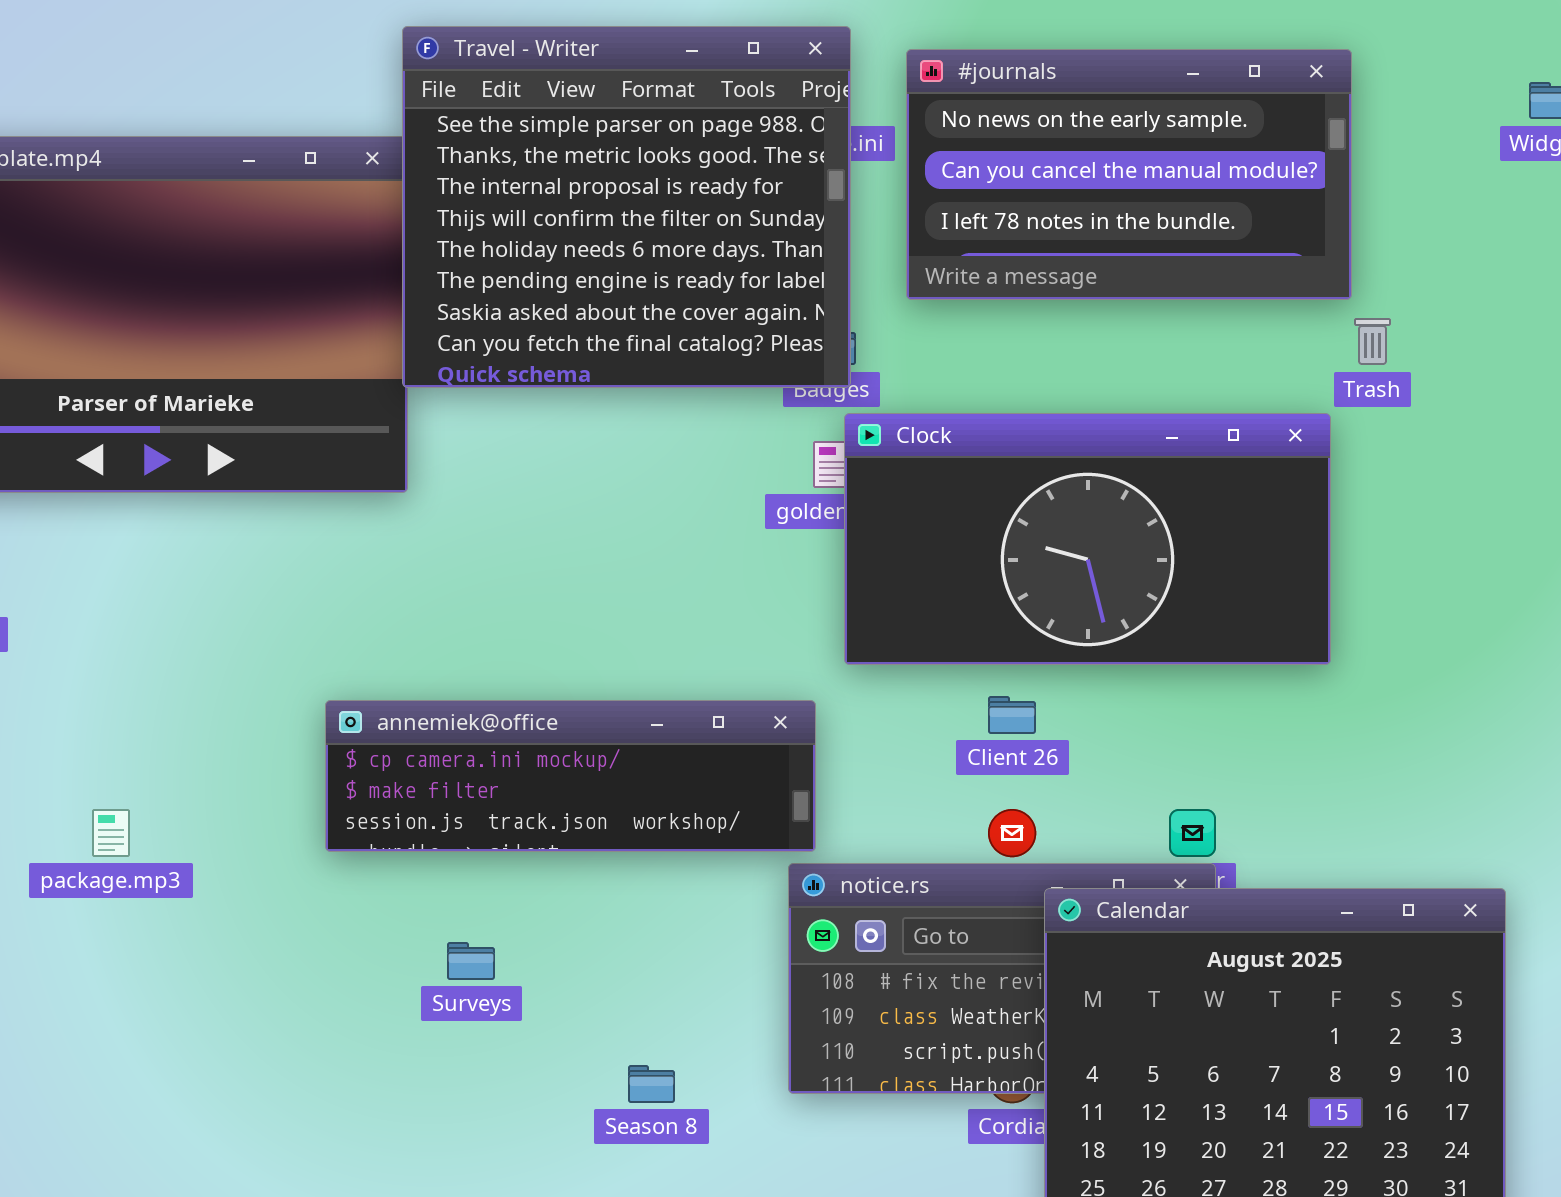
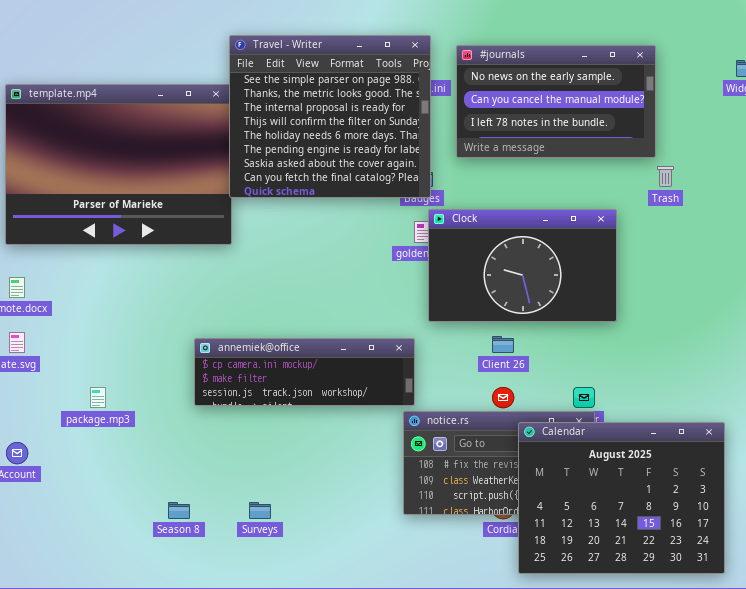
Clock: [844,413,1331,665] -> [428,209,617,322], resized
Surveys: [447,942,495,980] -> [249,502,271,519], moved
Season 8: [628,1065,675,1103] -> [168,502,190,519], moved

